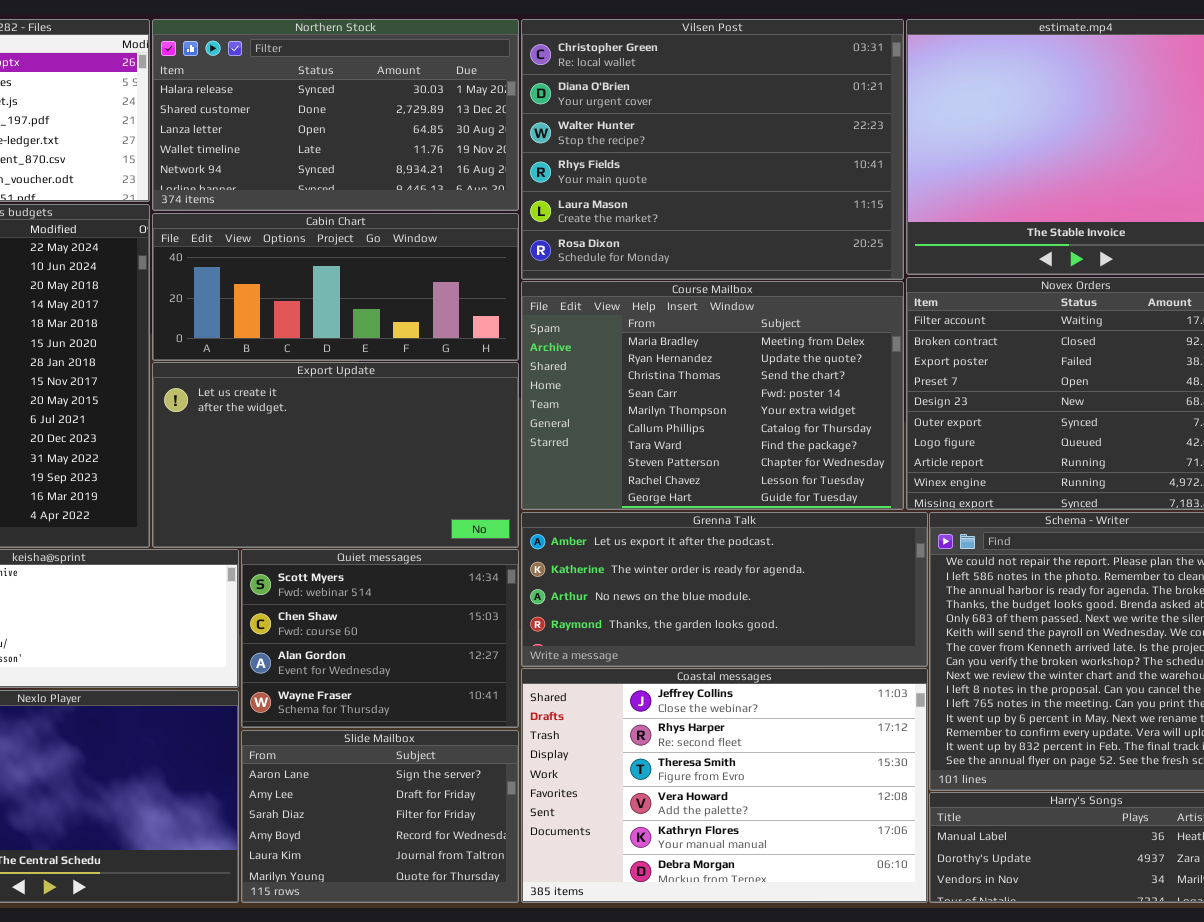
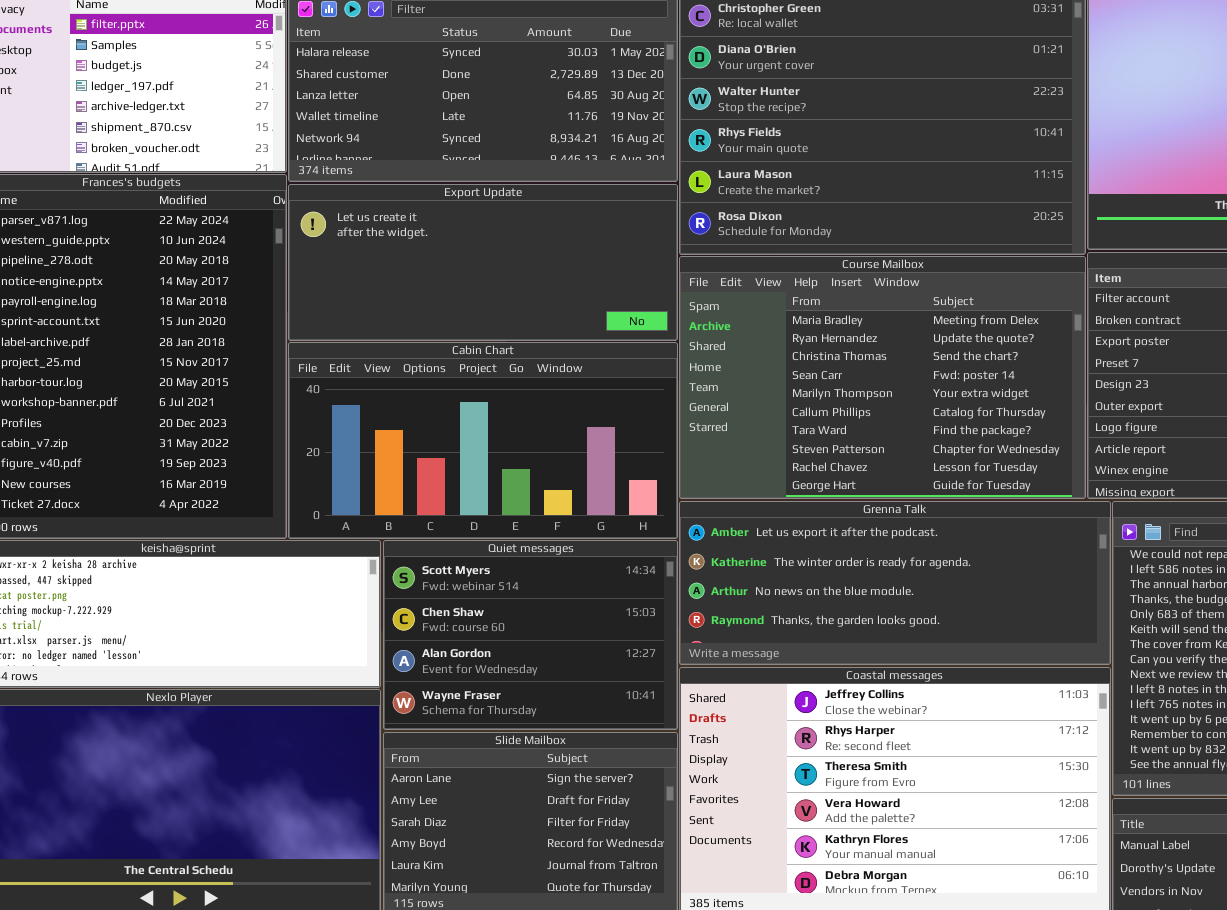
Cabin Chart: [152,213,519,361] -> [288,342,678,539], moved, resized
Export Update: [152,362,519,548] -> [288,184,678,341], moved, resized

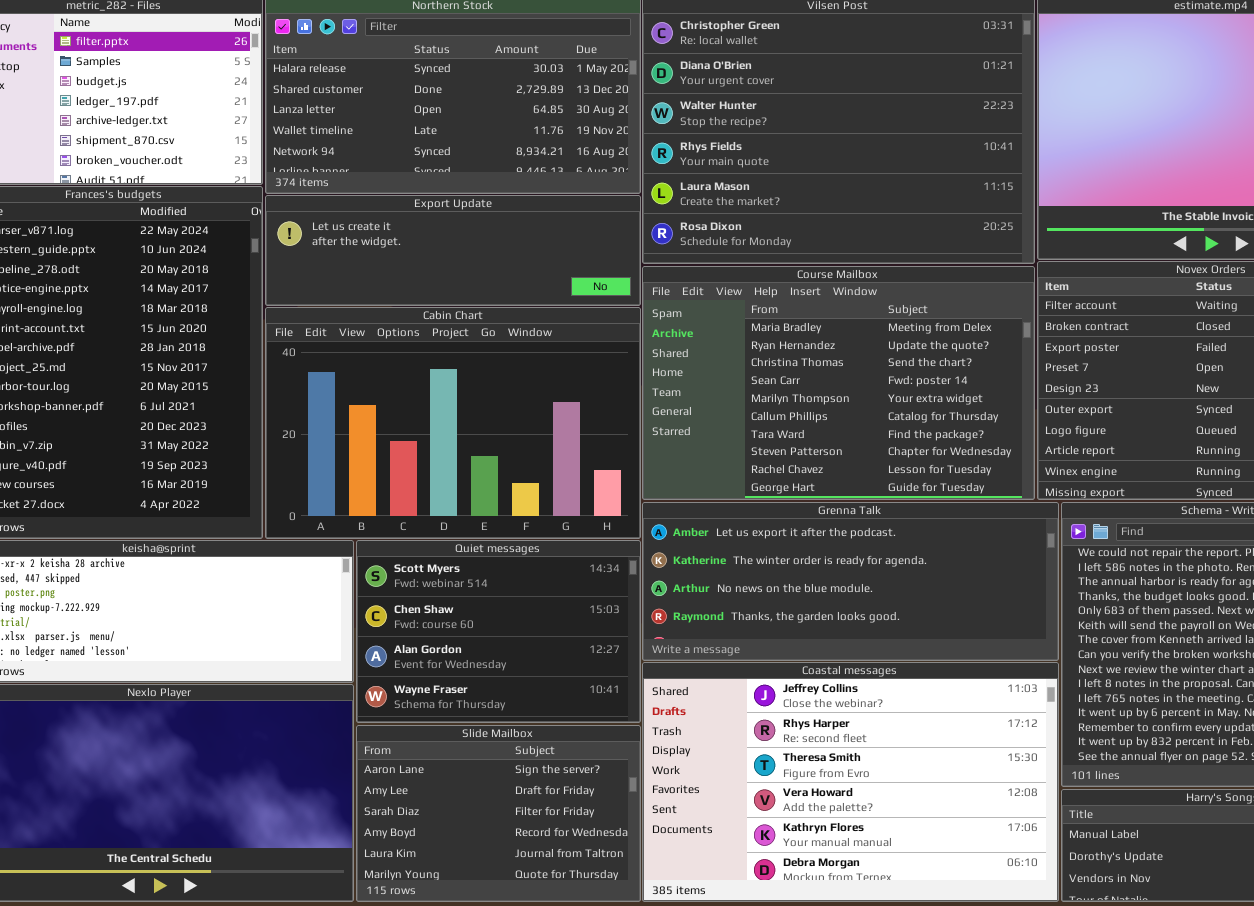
Export Update: [288,184,678,341] -> [265,195,641,306], resized
Cabin Chart: [288,342,678,539] -> [265,307,641,539], resized

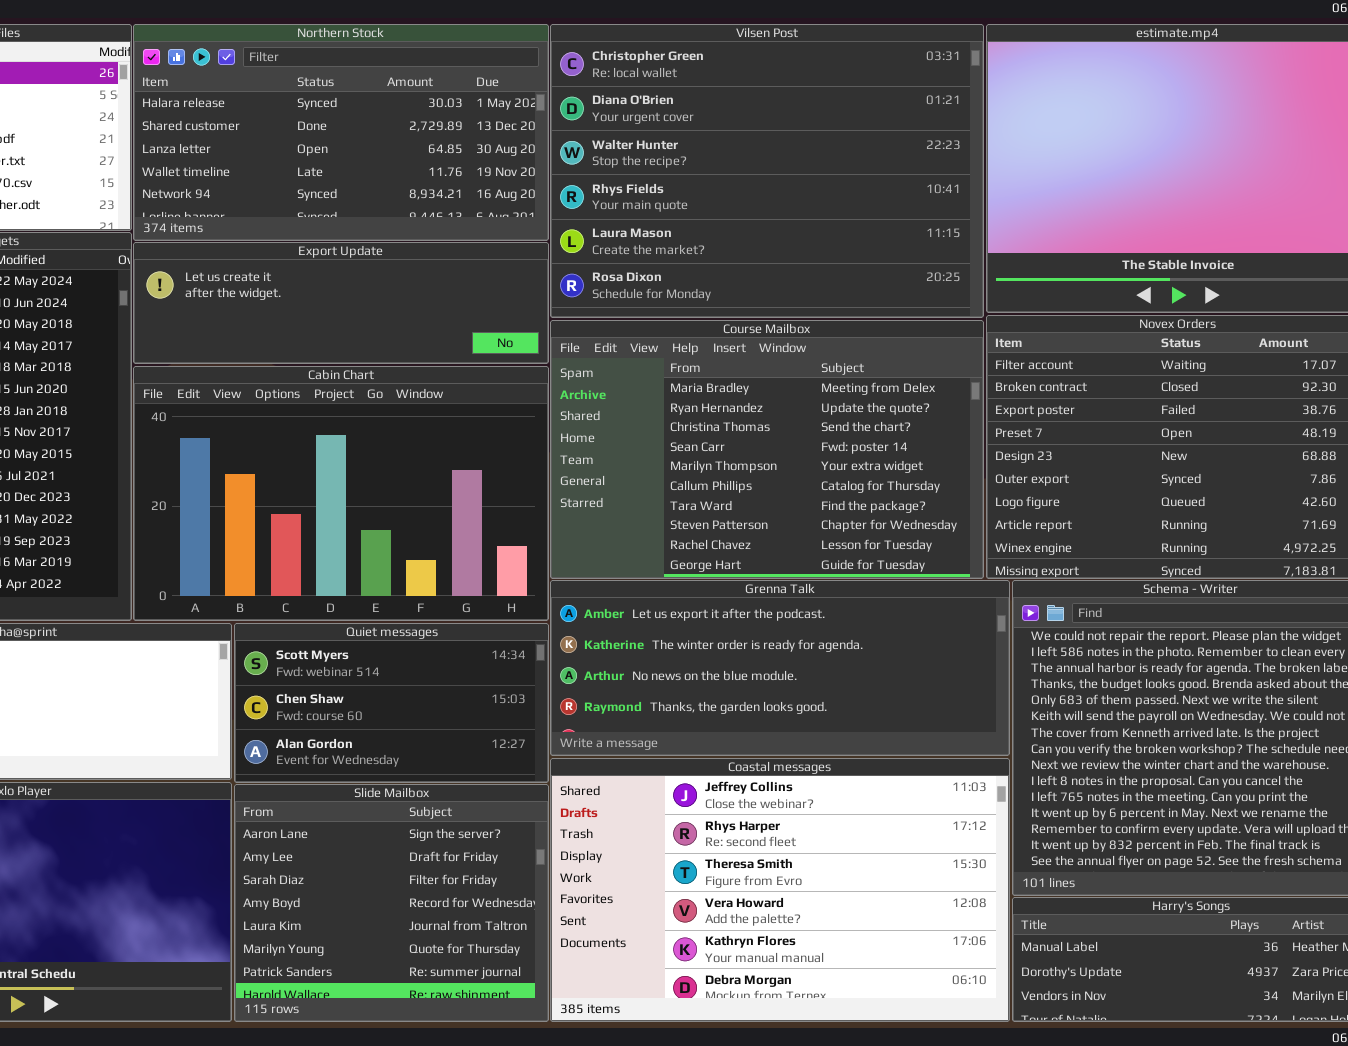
Quiet messages: [356,540,641,723] -> [234,623,549,783], resized
Slide Mailbox: [356,725,641,902] -> [234,784,549,1022], resized

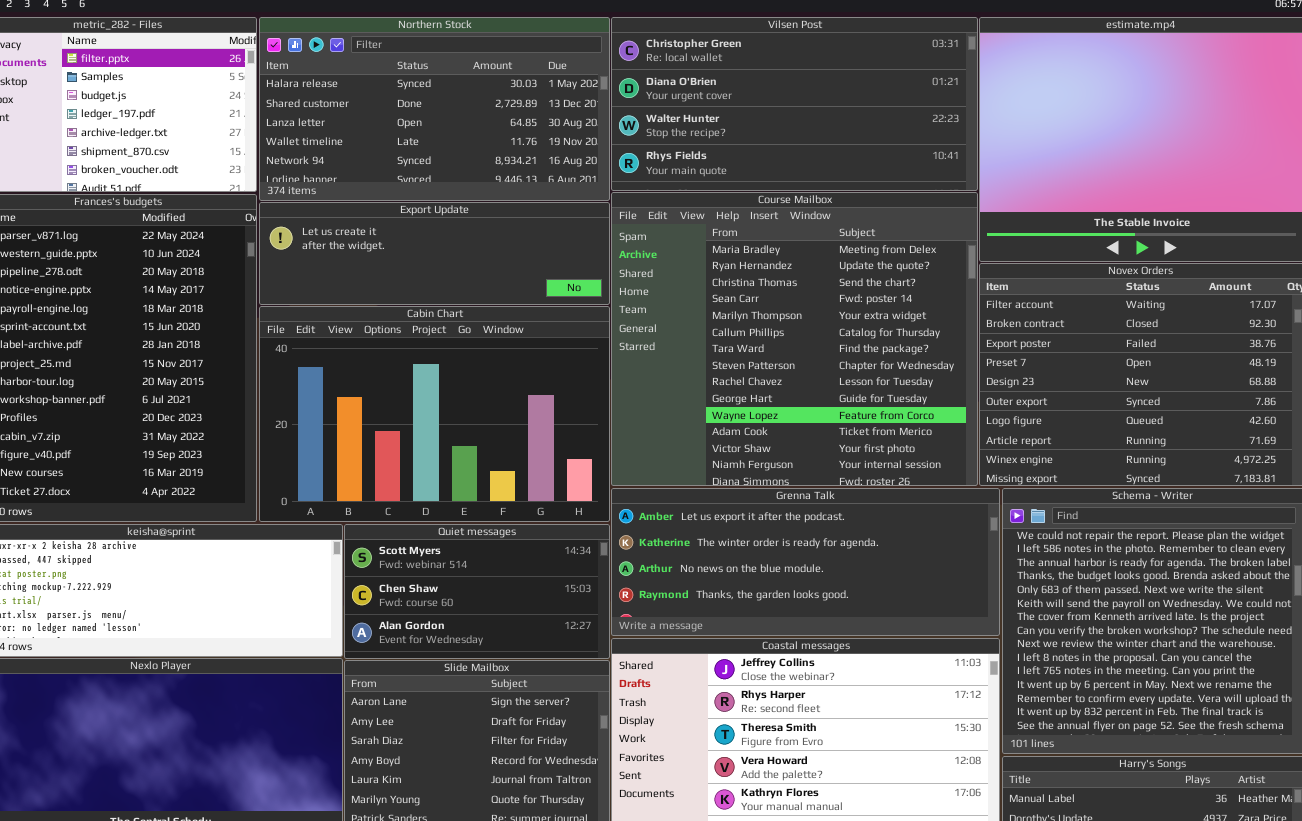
Vilsen Post: [550,24,984,318] -> [611,17,978,191], resized
Course Mailbox: [550,320,984,579] -> [611,192,978,486], resized

